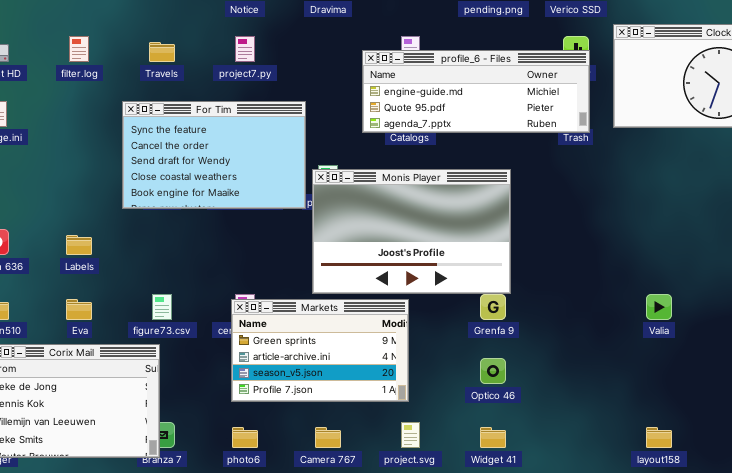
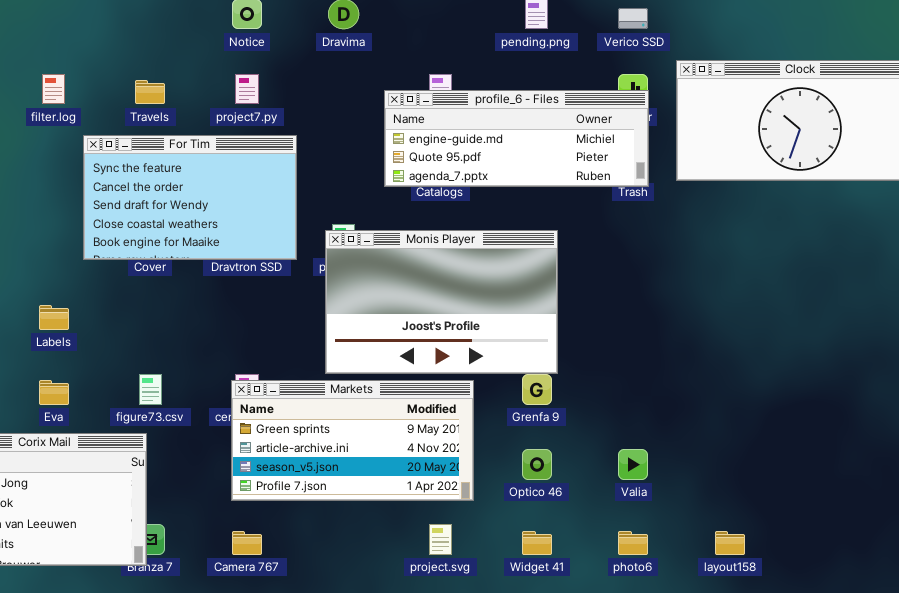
For Tim: [122,101,306,209] -> [83,135,297,260], moved
Valia: [646,294,672,320] -> [618,449,648,480], moved
Markets: [231,299,409,402] -> [231,380,474,501], resized
photo6: [232,427,258,448] -> [618,531,648,555], moved
Camera 767: [315,427,341,448] -> [232,531,262,555], moved

